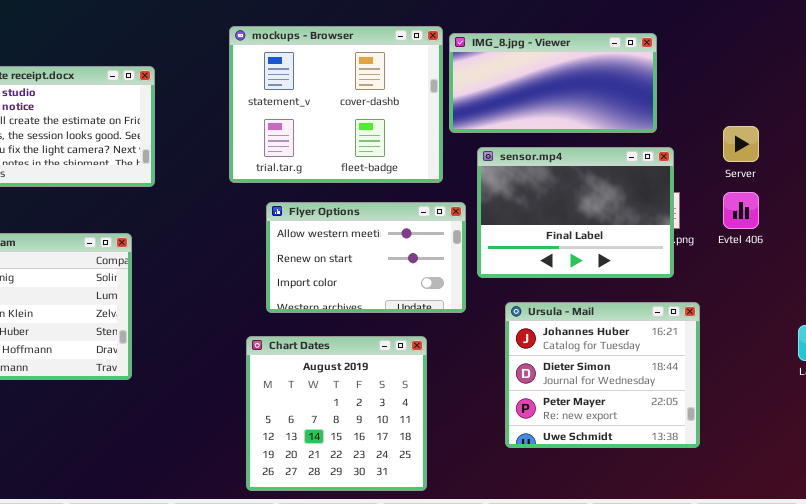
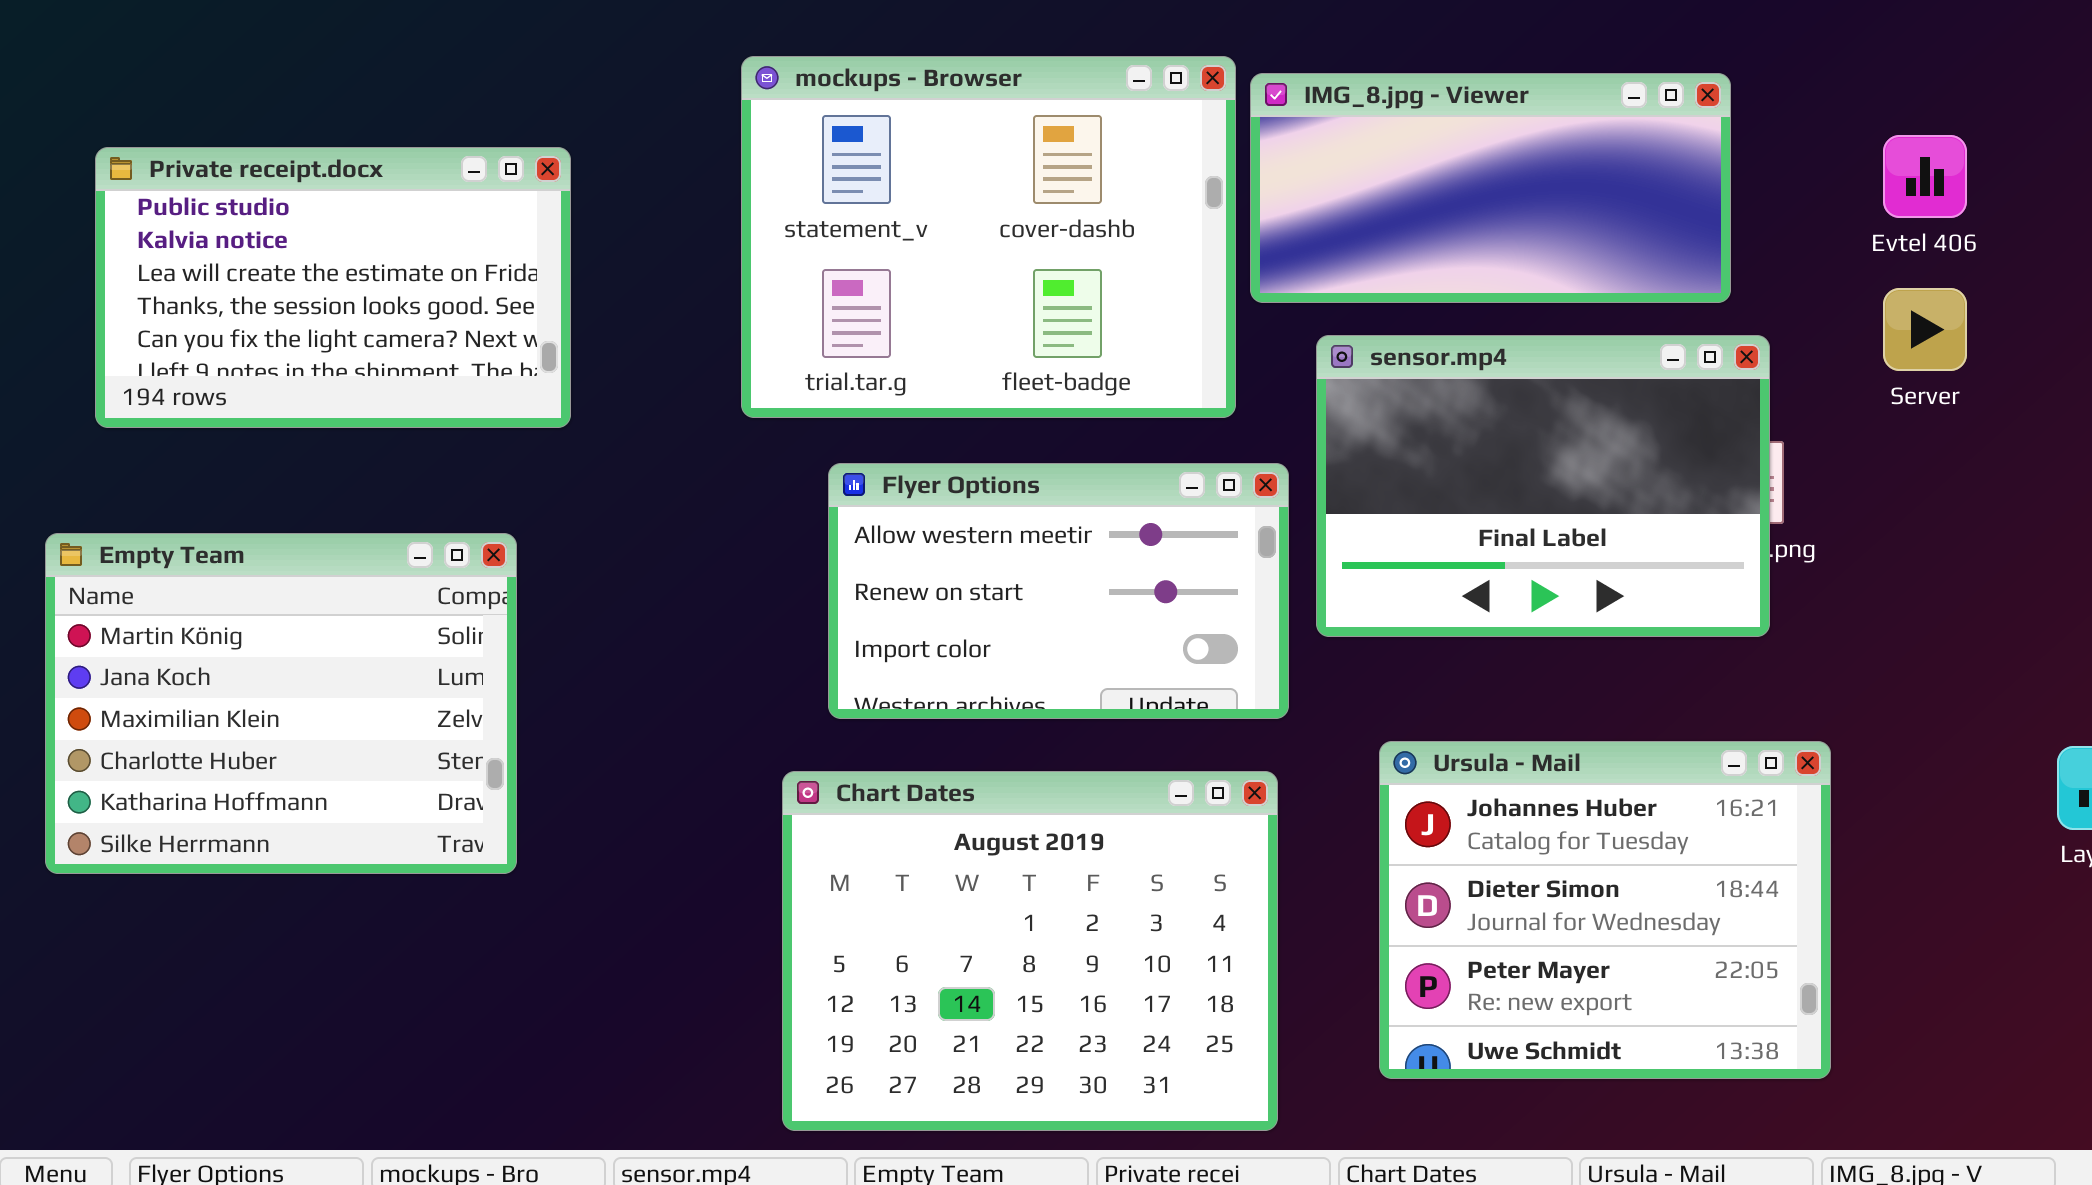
Evtel 406: [723,192,759,229] -> [1883,135,1967,218], moved
Ursula - Mail: [505,302,700,448] -> [1379,741,1831,1079], moved
Chart Dates: [246,336,427,491] -> [782,771,1278,1131], resized

